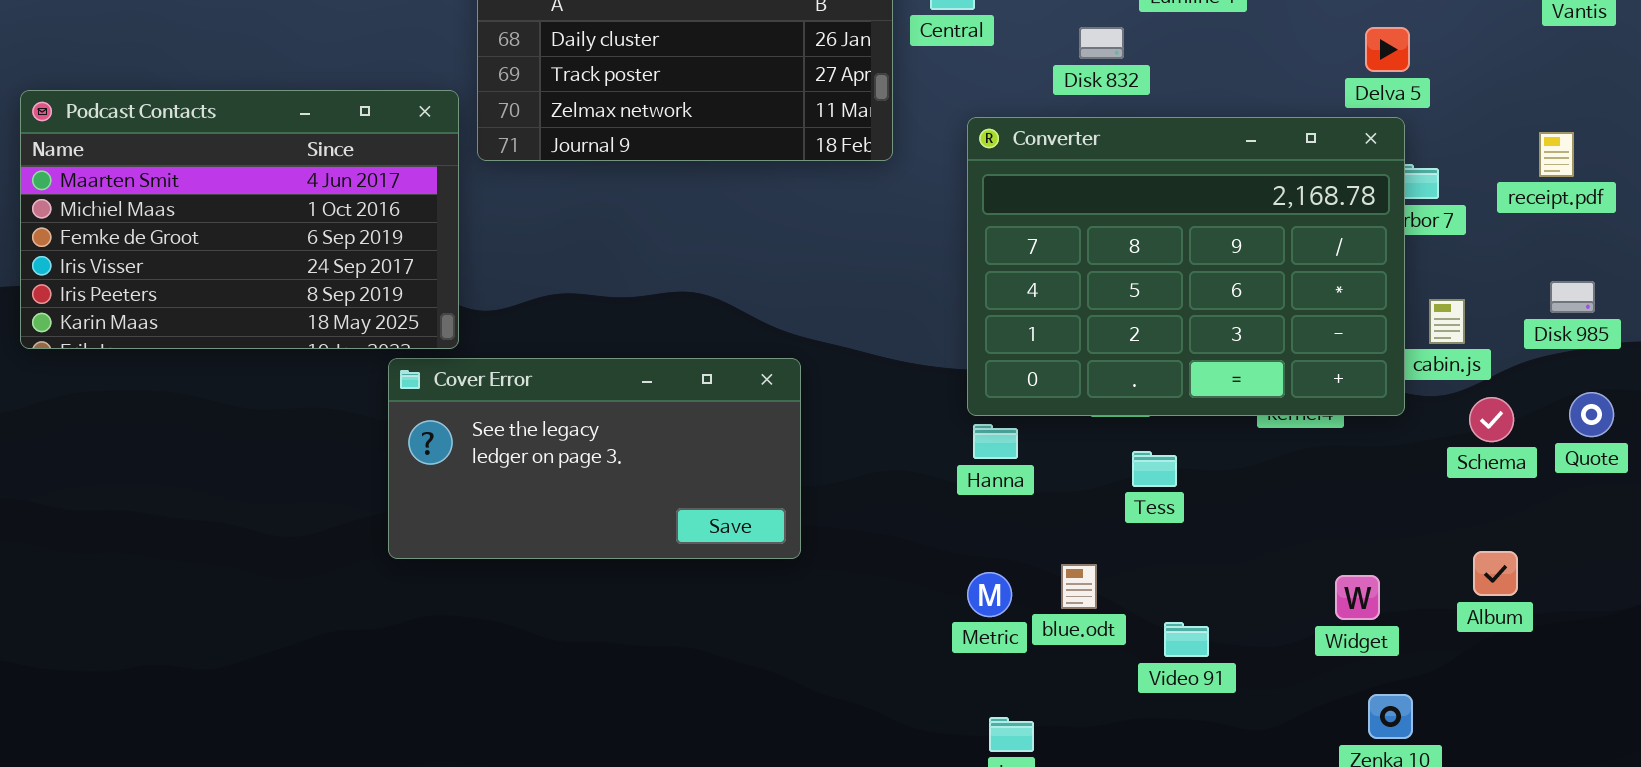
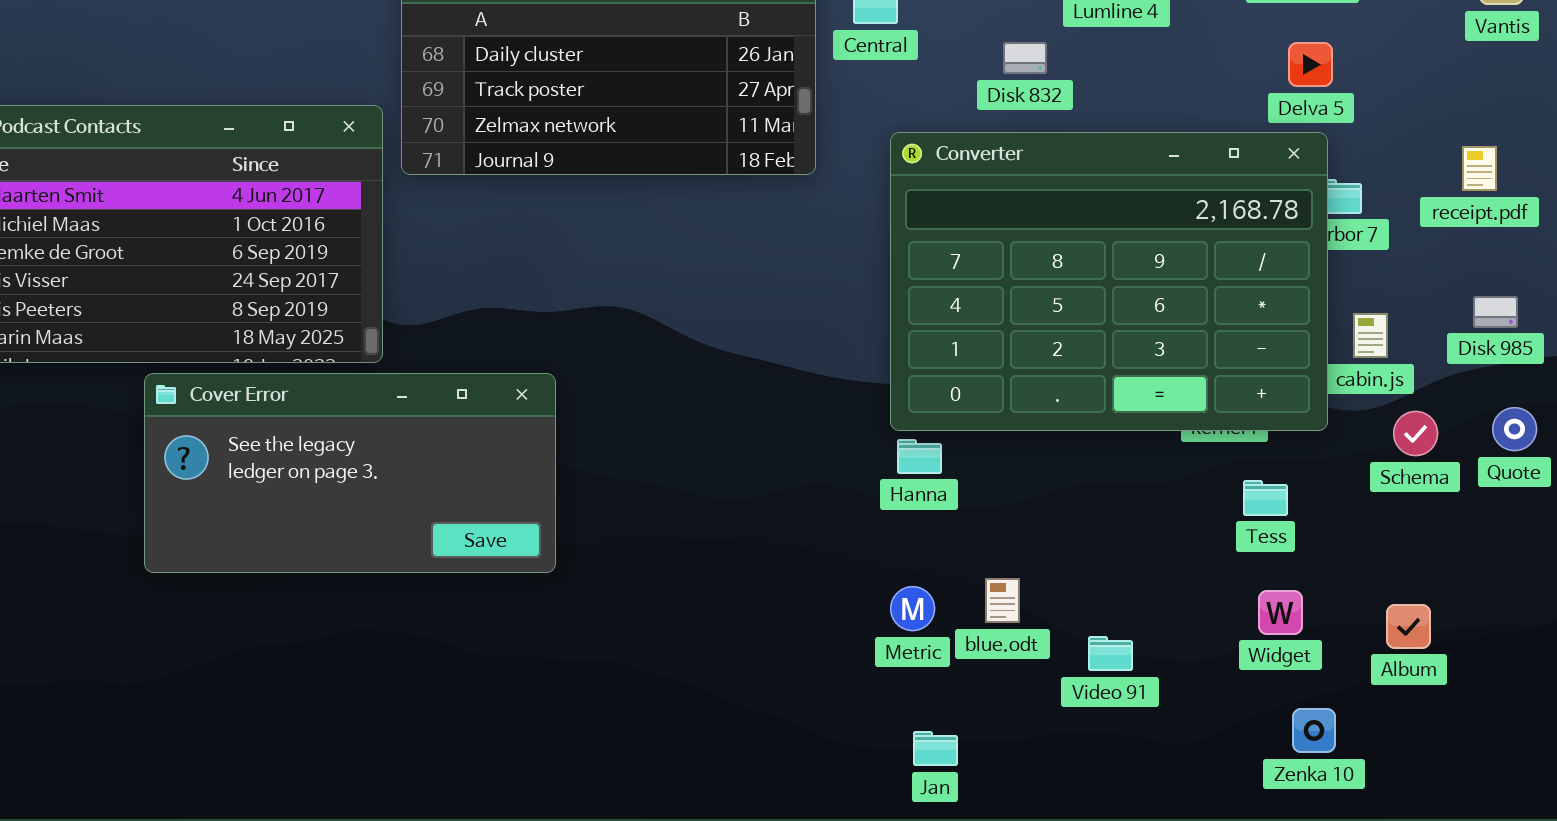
Cover Error: [388,358,801,559] -> [144,373,556,573], moved
Tess: [1132,451,1177,487] -> [1243,480,1288,516], moved
Album: [1473,551,1518,596] -> [1386,604,1431,649], moved

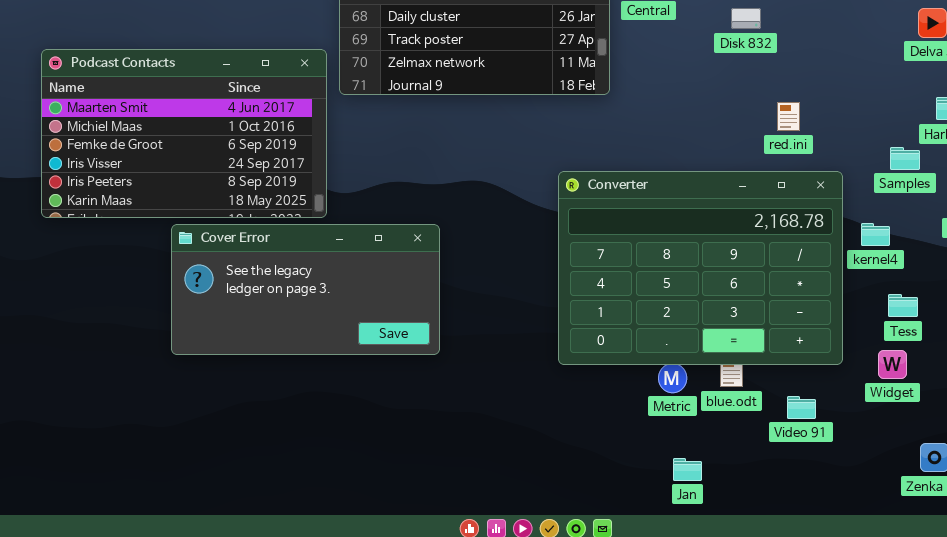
Converter: [890,132,1328,431] -> [558,171,843,365], moved
Widget: [1258,590,1303,635] -> [878,350,907,379], moved

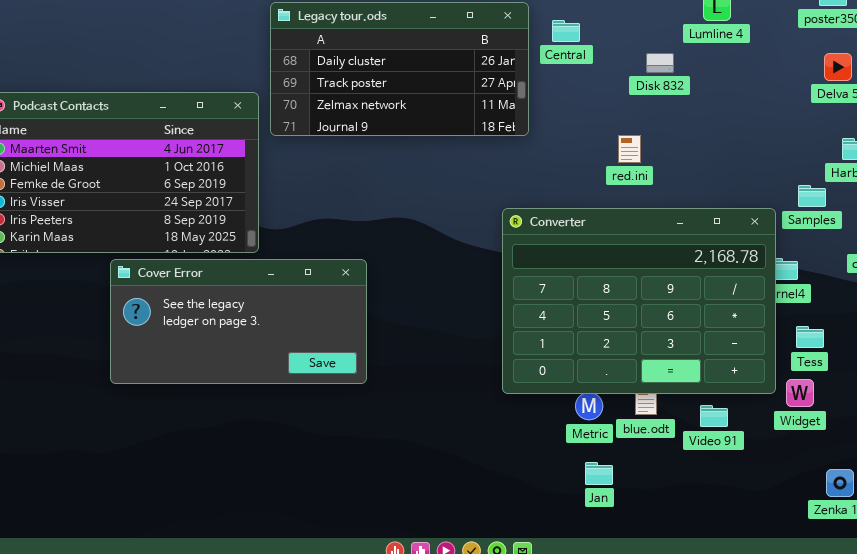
red.ini: [777,102,800,131] -> [618,135,641,163], moved
Converter: [558,171,843,365] -> [502,208,776,394], moved
Video 91: [787,396,816,419] -> [700,405,728,427], moved
Jan: [673,458,702,481] -> [585,462,613,485], moved

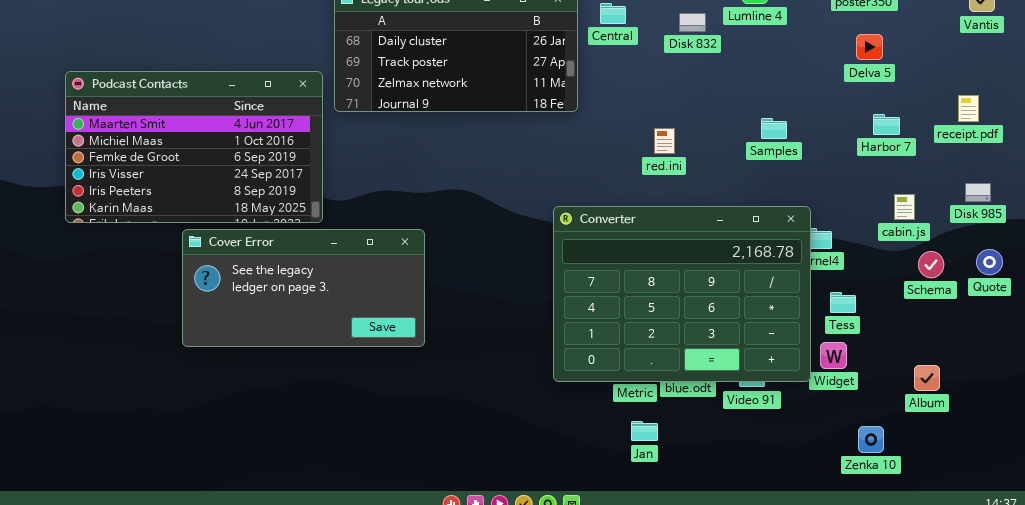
Disk 832: [646,53,674,73] -> [679,13,706,32], moved
red.ini: [618,135,641,163] -> [654,128,675,154], moved
Samples: [798,185,826,207] -> [761,118,787,139], moved
Converter: [502,208,776,394] -> [553,206,811,382], moved

